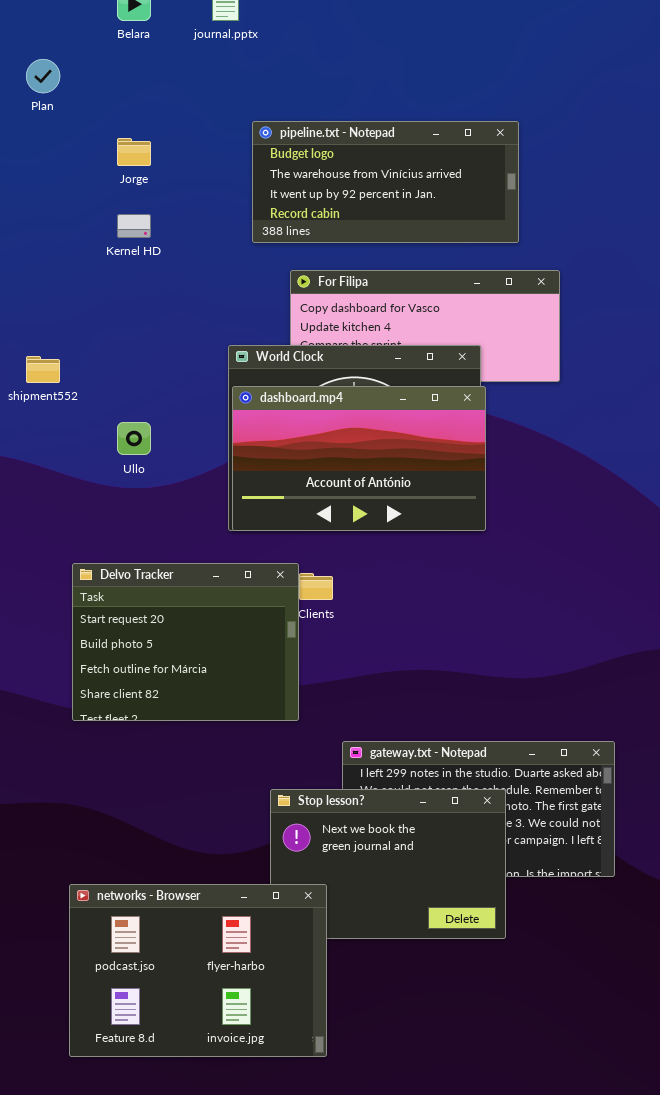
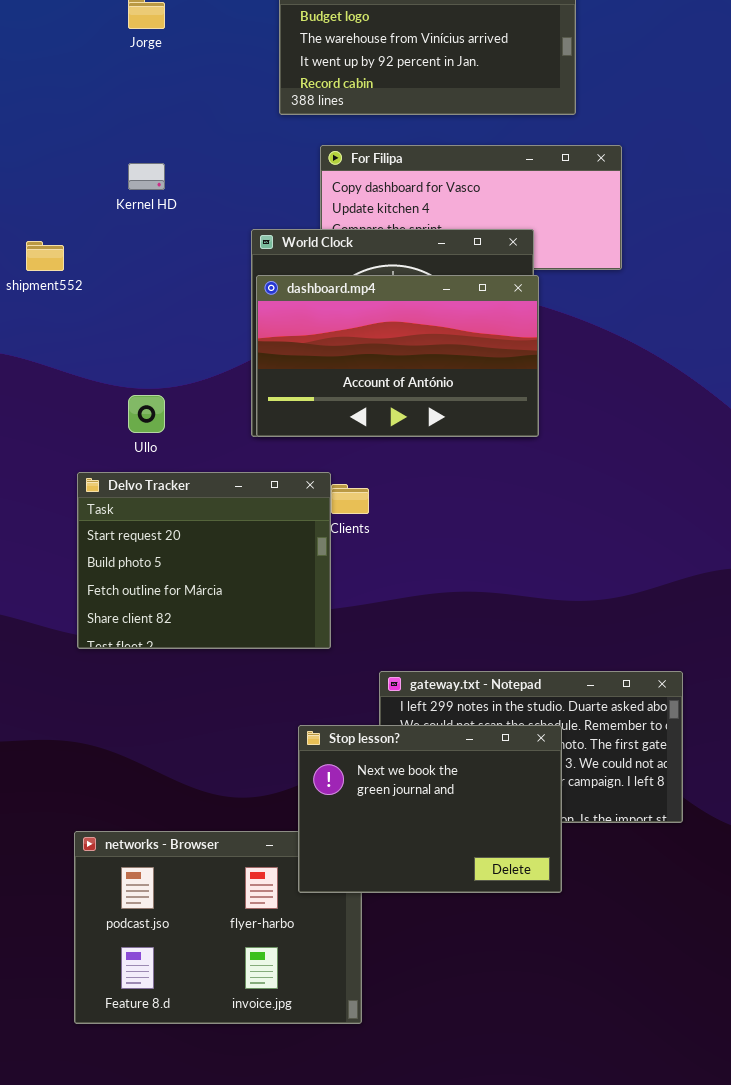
Kernel HD: [117,214,151,238] -> [128,163,165,190], moved
Ullo: [117,422,151,455] -> [128,395,165,433], moved
Stop lesson?: [270,789,506,939] -> [298,725,562,893], raised

